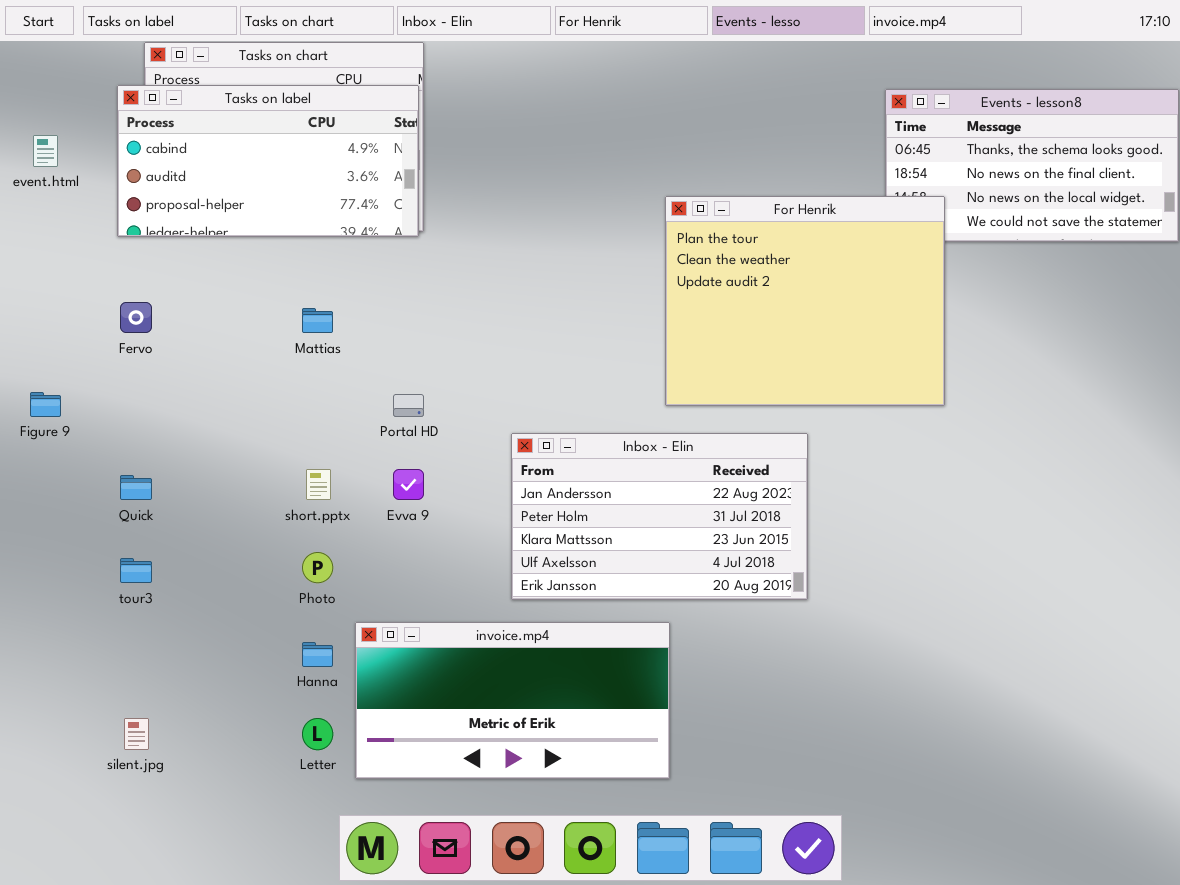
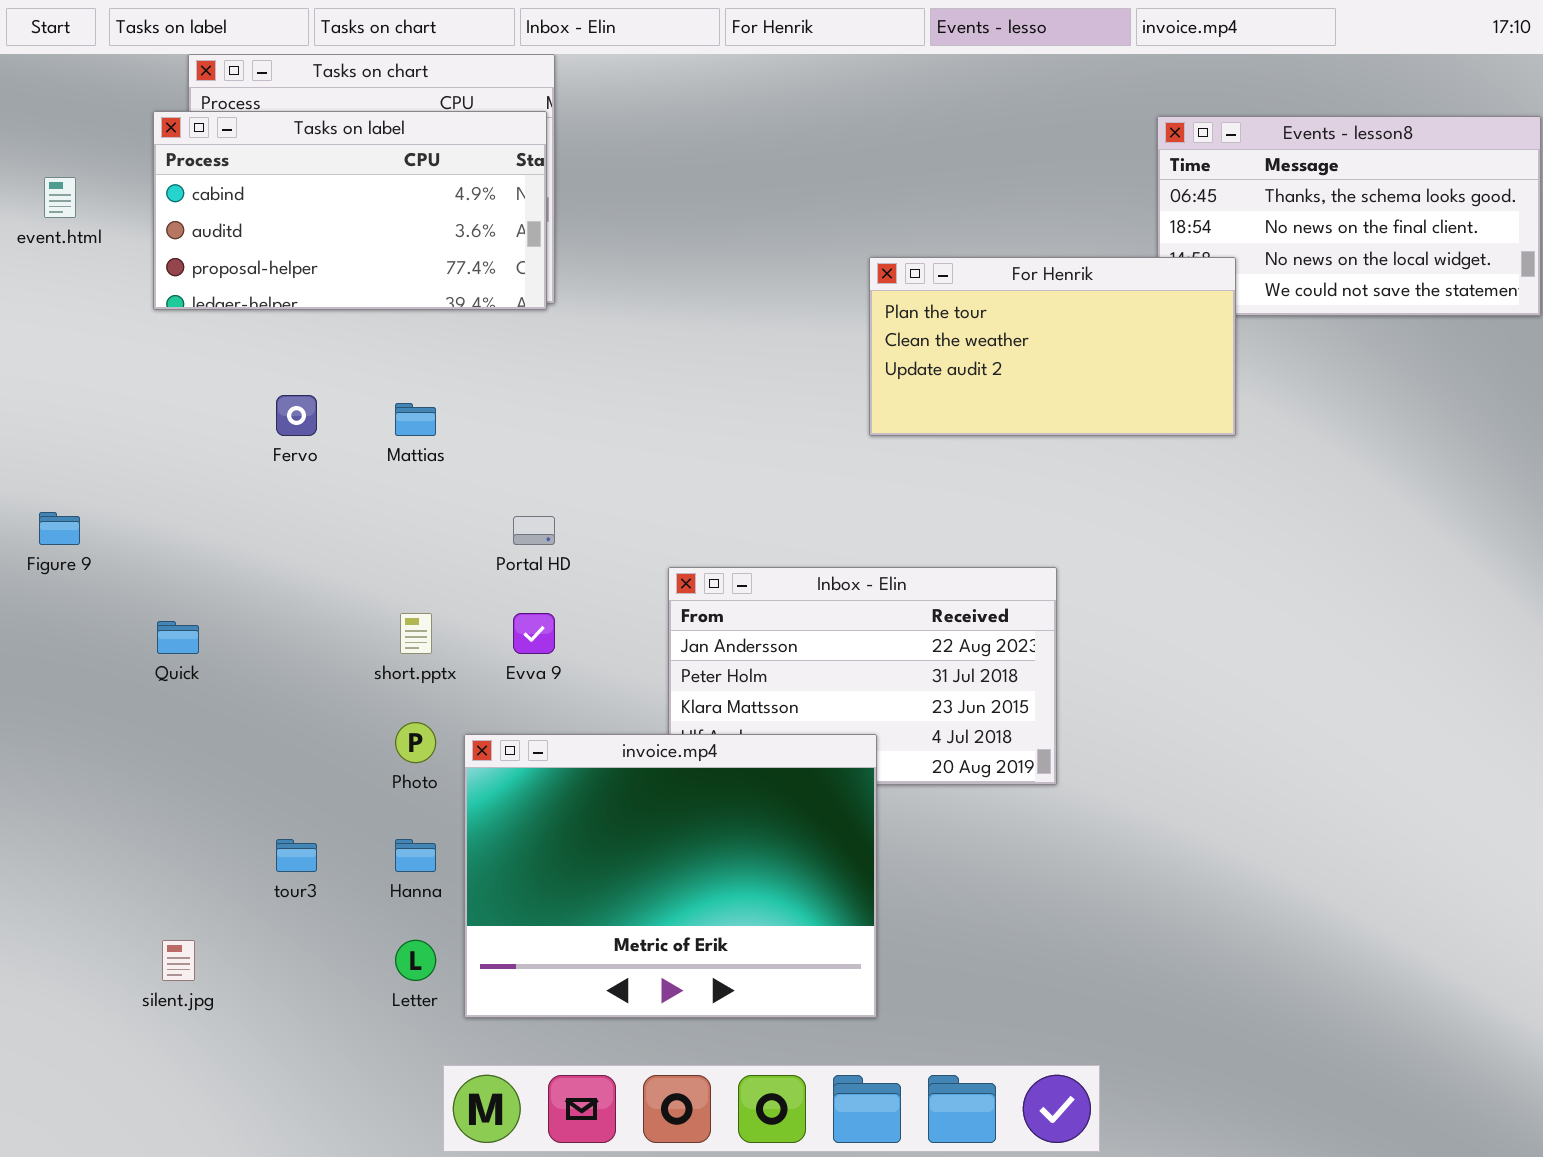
For Henrik: [665,196,945,406] -> [869,257,1236,436], resized
Fervo: [120,302,152,333] -> [276,395,317,436], moved
tour3: [120,558,152,583] -> [276,839,317,872], moved
invoice.mp4: [355,622,670,779] -> [464,734,877,1018], resized

